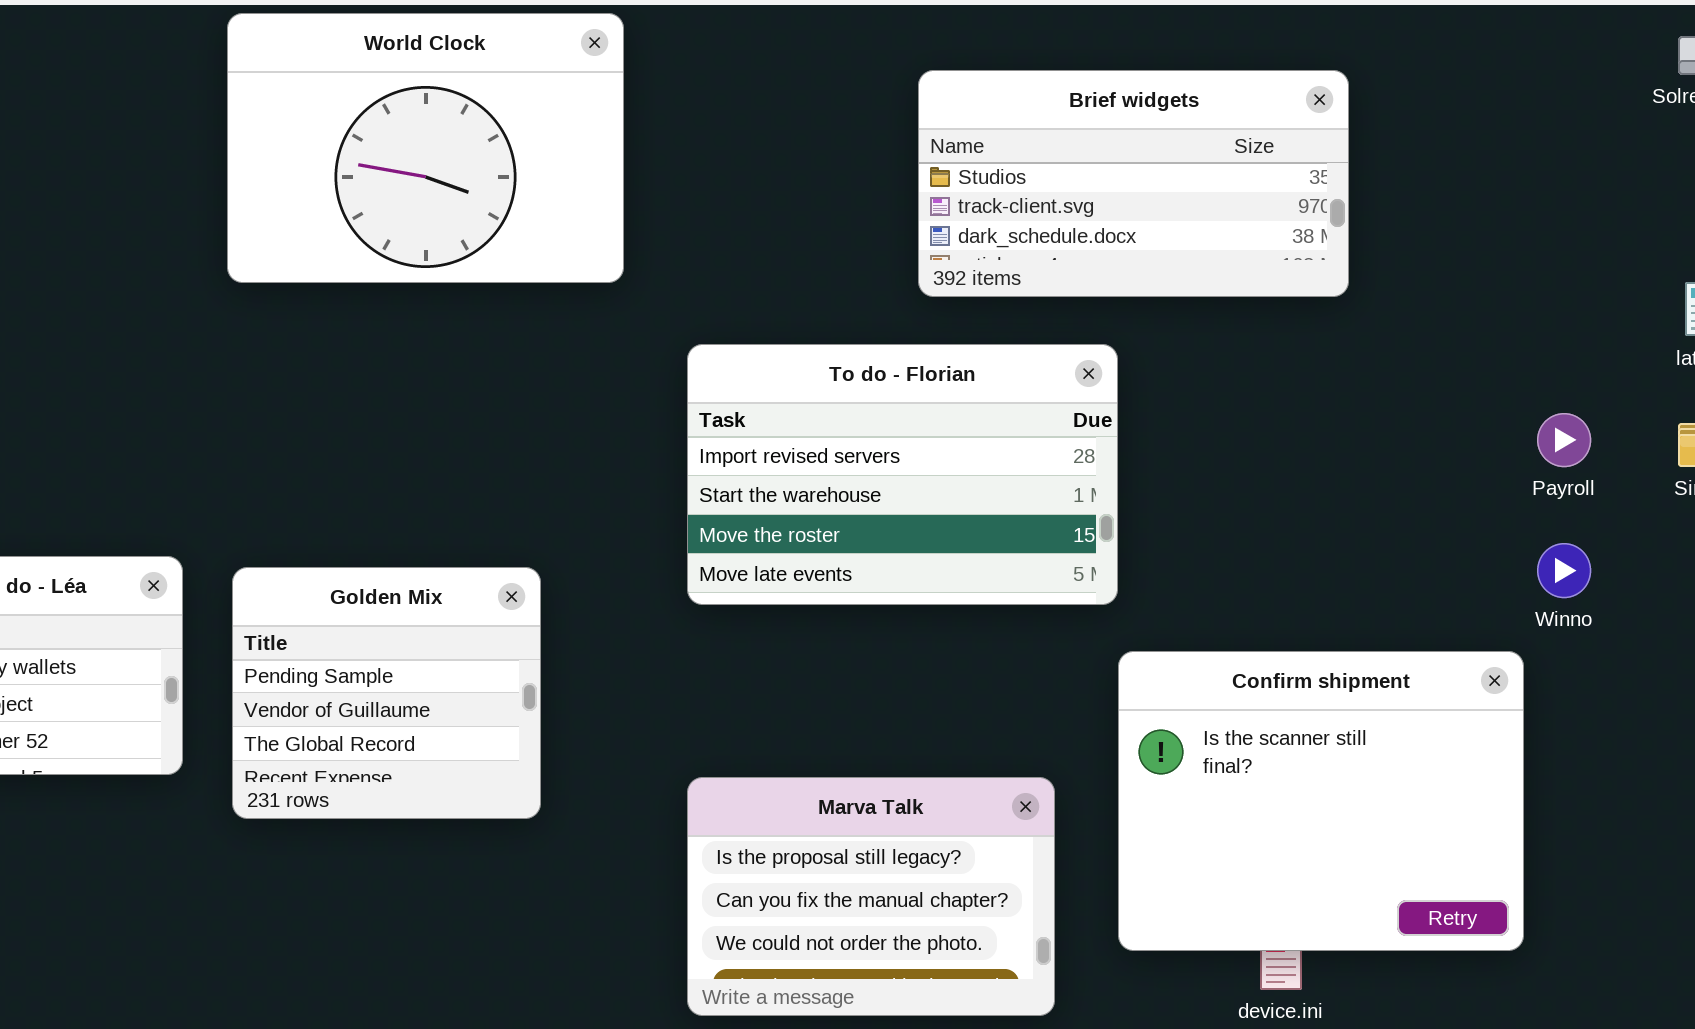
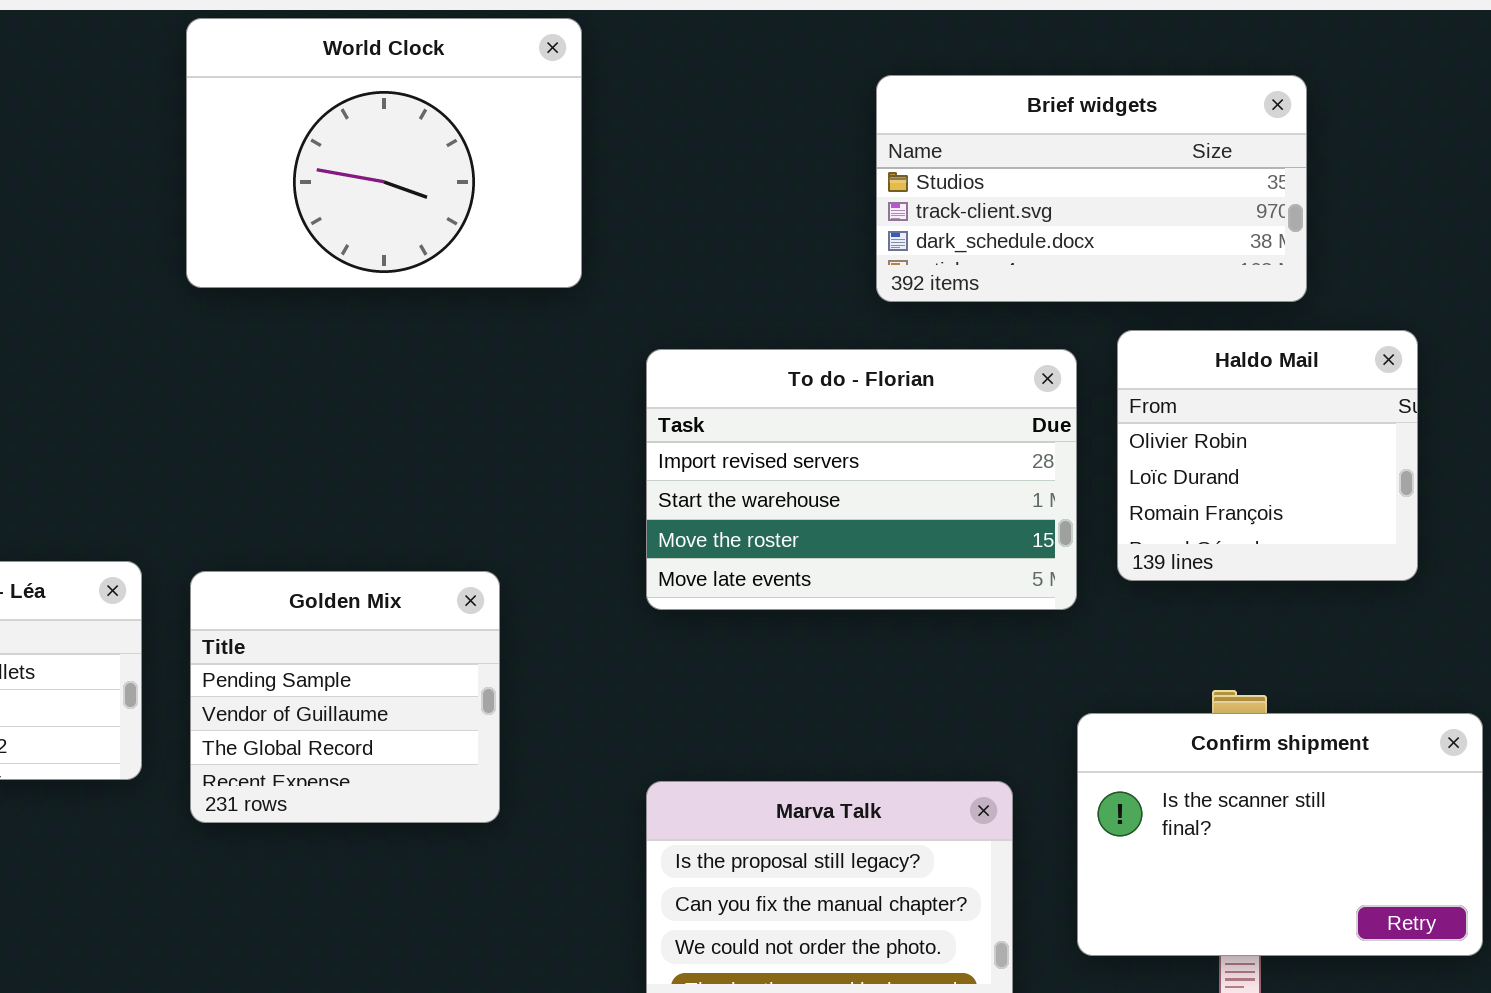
Haldo Mail: none -> [1117,330,1418,581], opened
Confirm shipment: [1118,651,1524,951] -> [1077,713,1483,956], resized

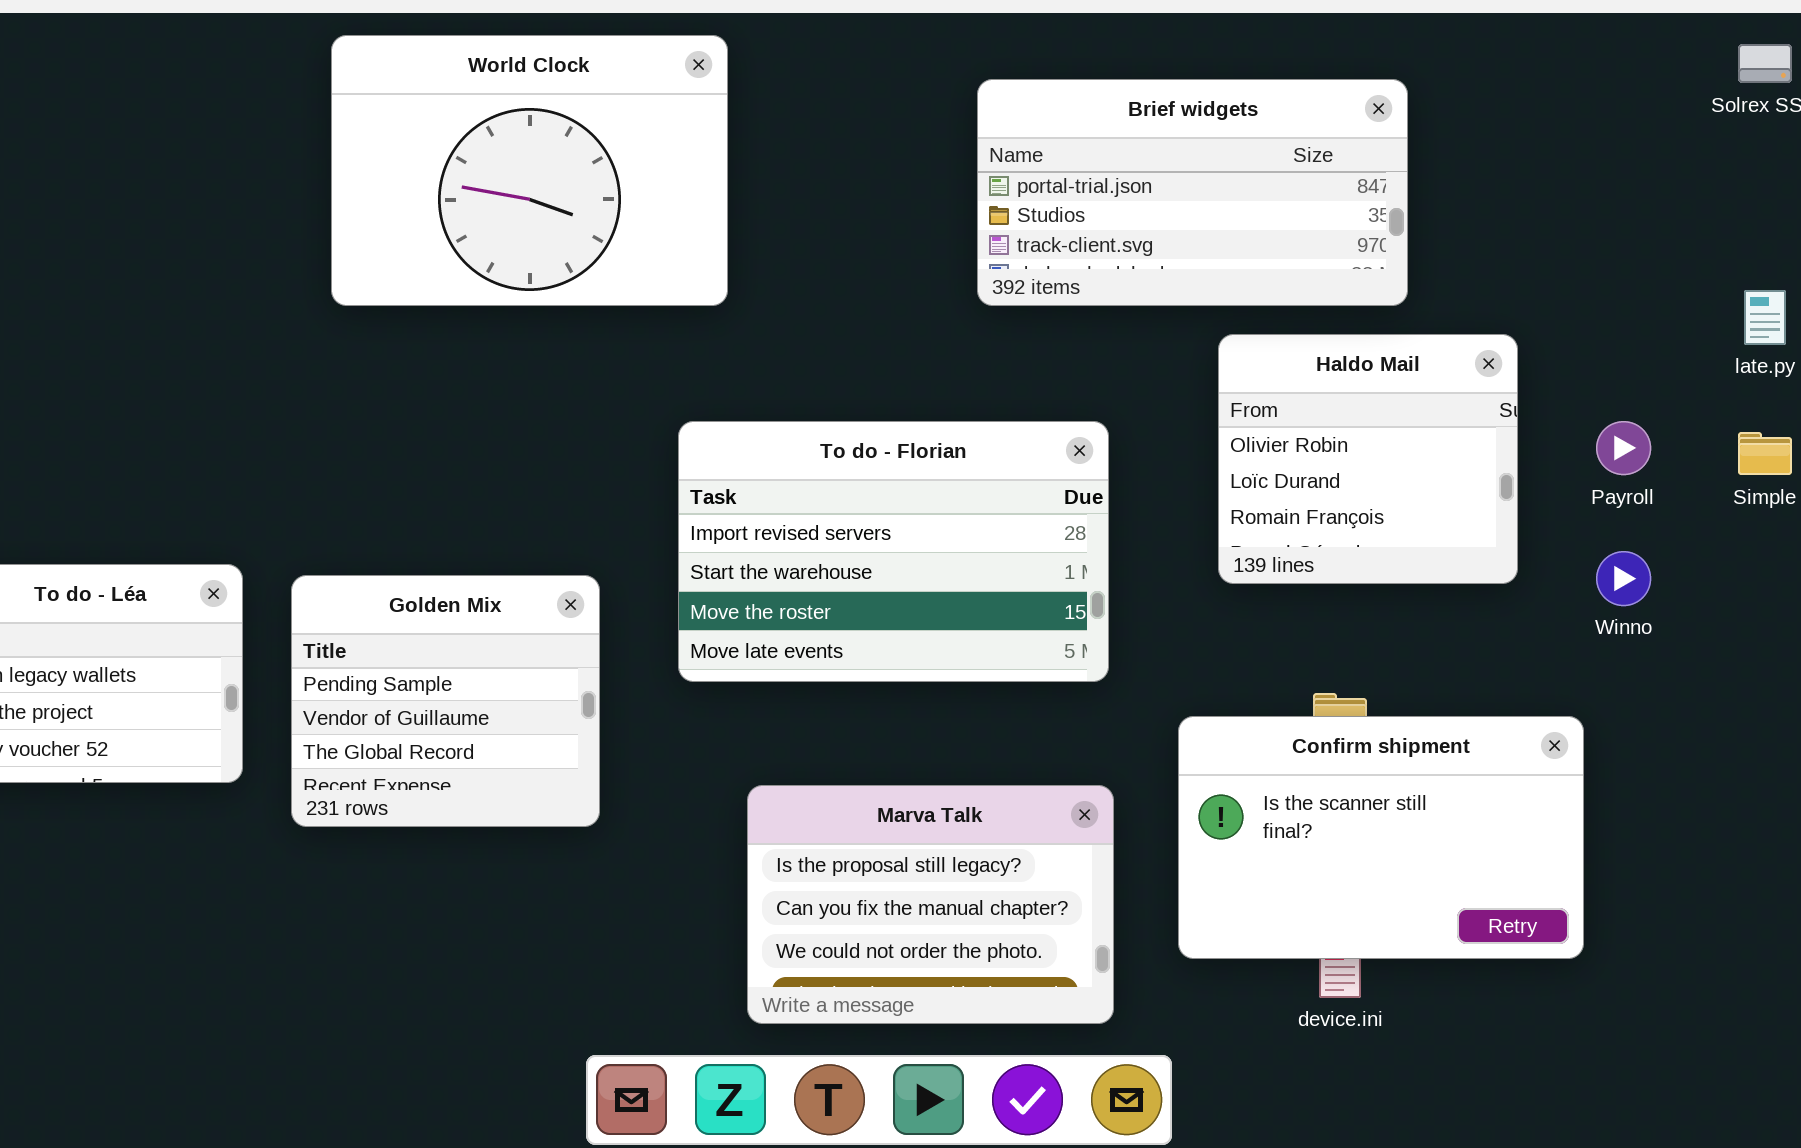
World Clock: [186,18,582,288] -> [331,35,728,306], moved
Brief widgets: [876,75,1307,302] -> [977,79,1408,306], scrolled up 1 row
To do - Florian: [646,349,1077,610] -> [678,421,1109,682], moved

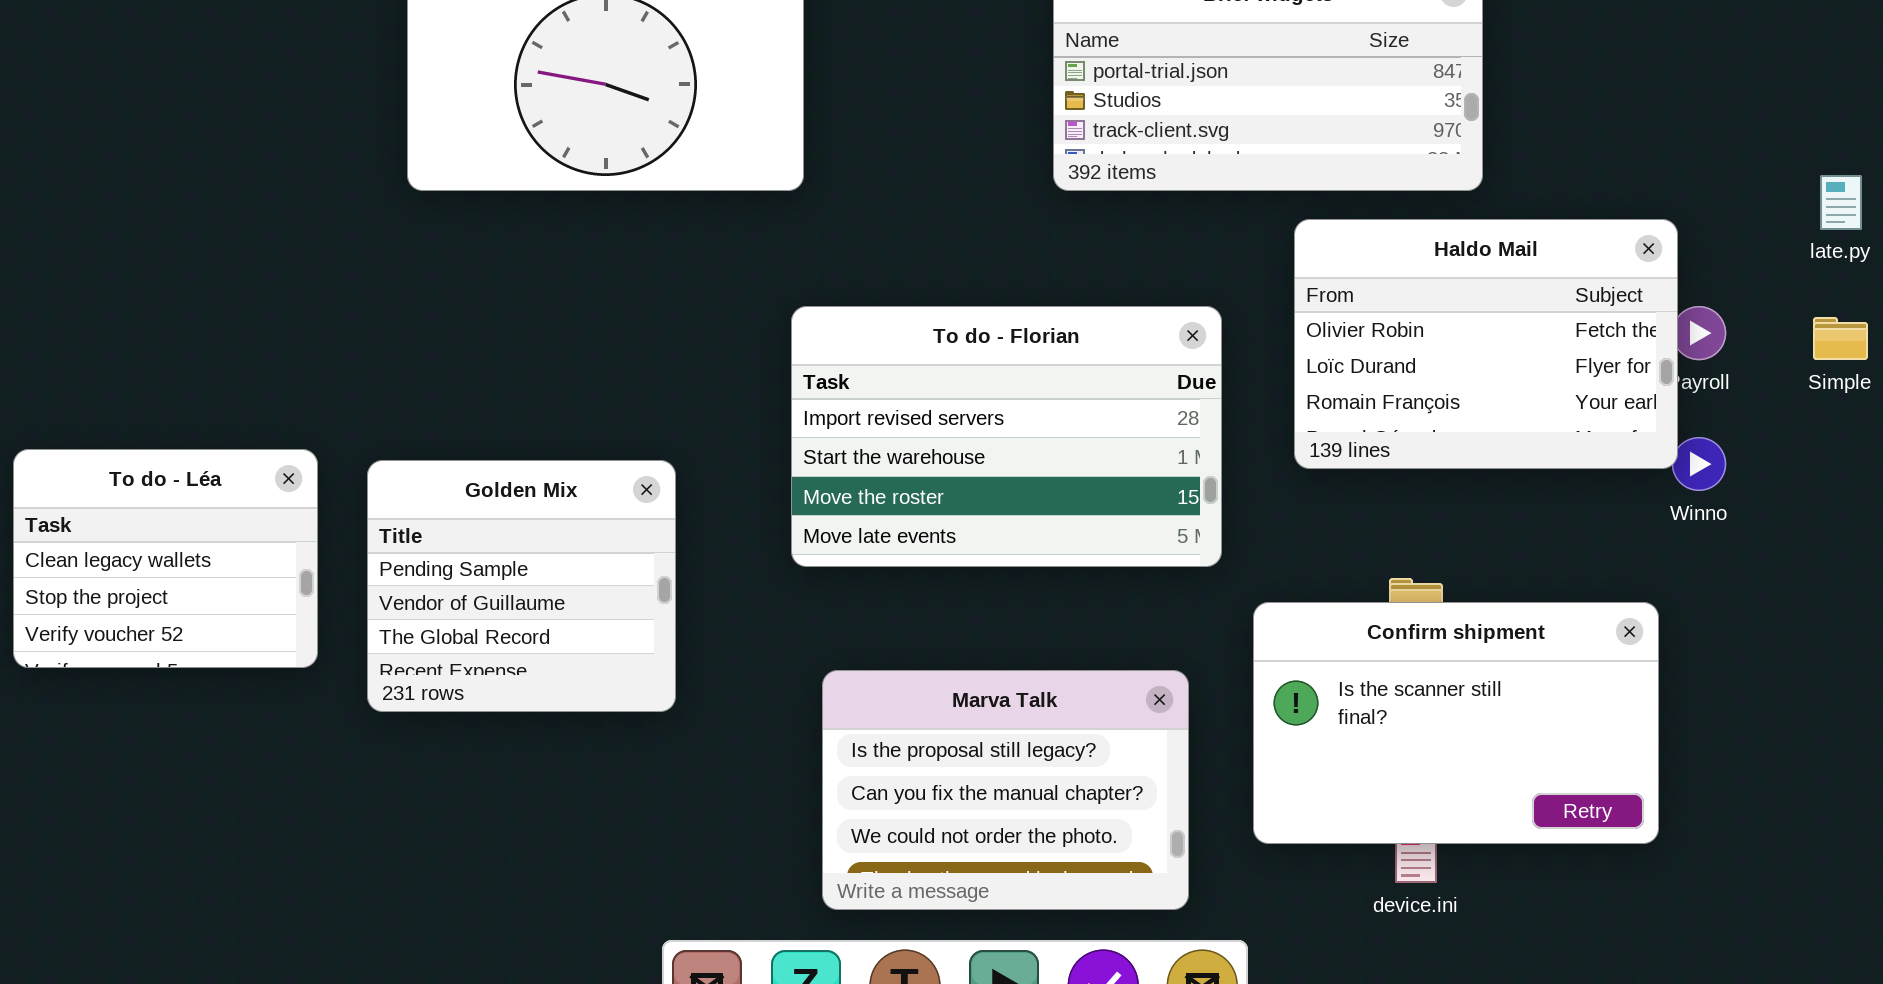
Haldo Mail: [1218,334,1518,584] -> [1294,219,1678,469], resized
To do - Florian: [678,421,1109,682] -> [791,306,1222,567], moved

